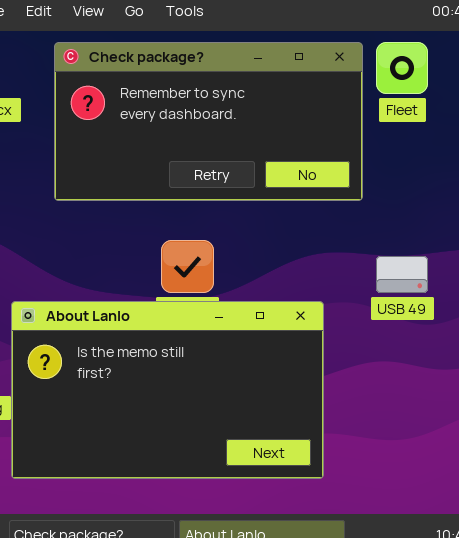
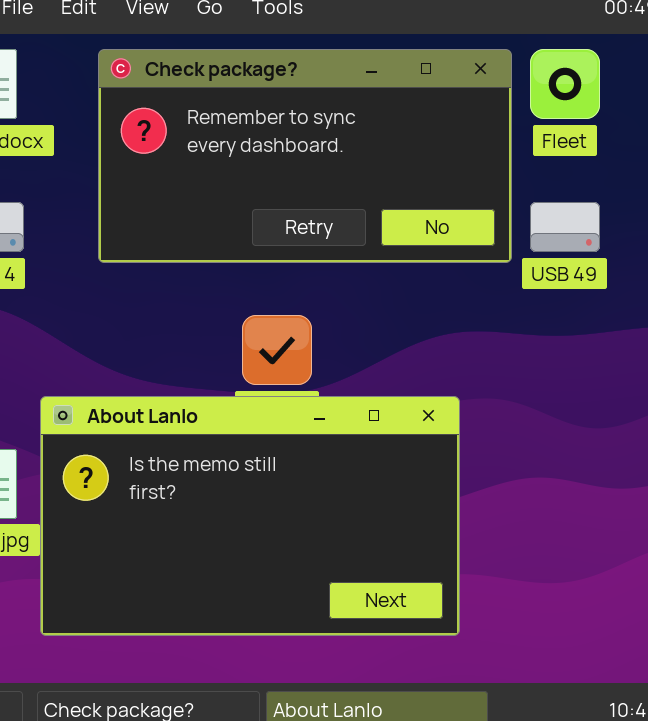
USB 49: [376,256,428,293] -> [530,202,600,252], moved

